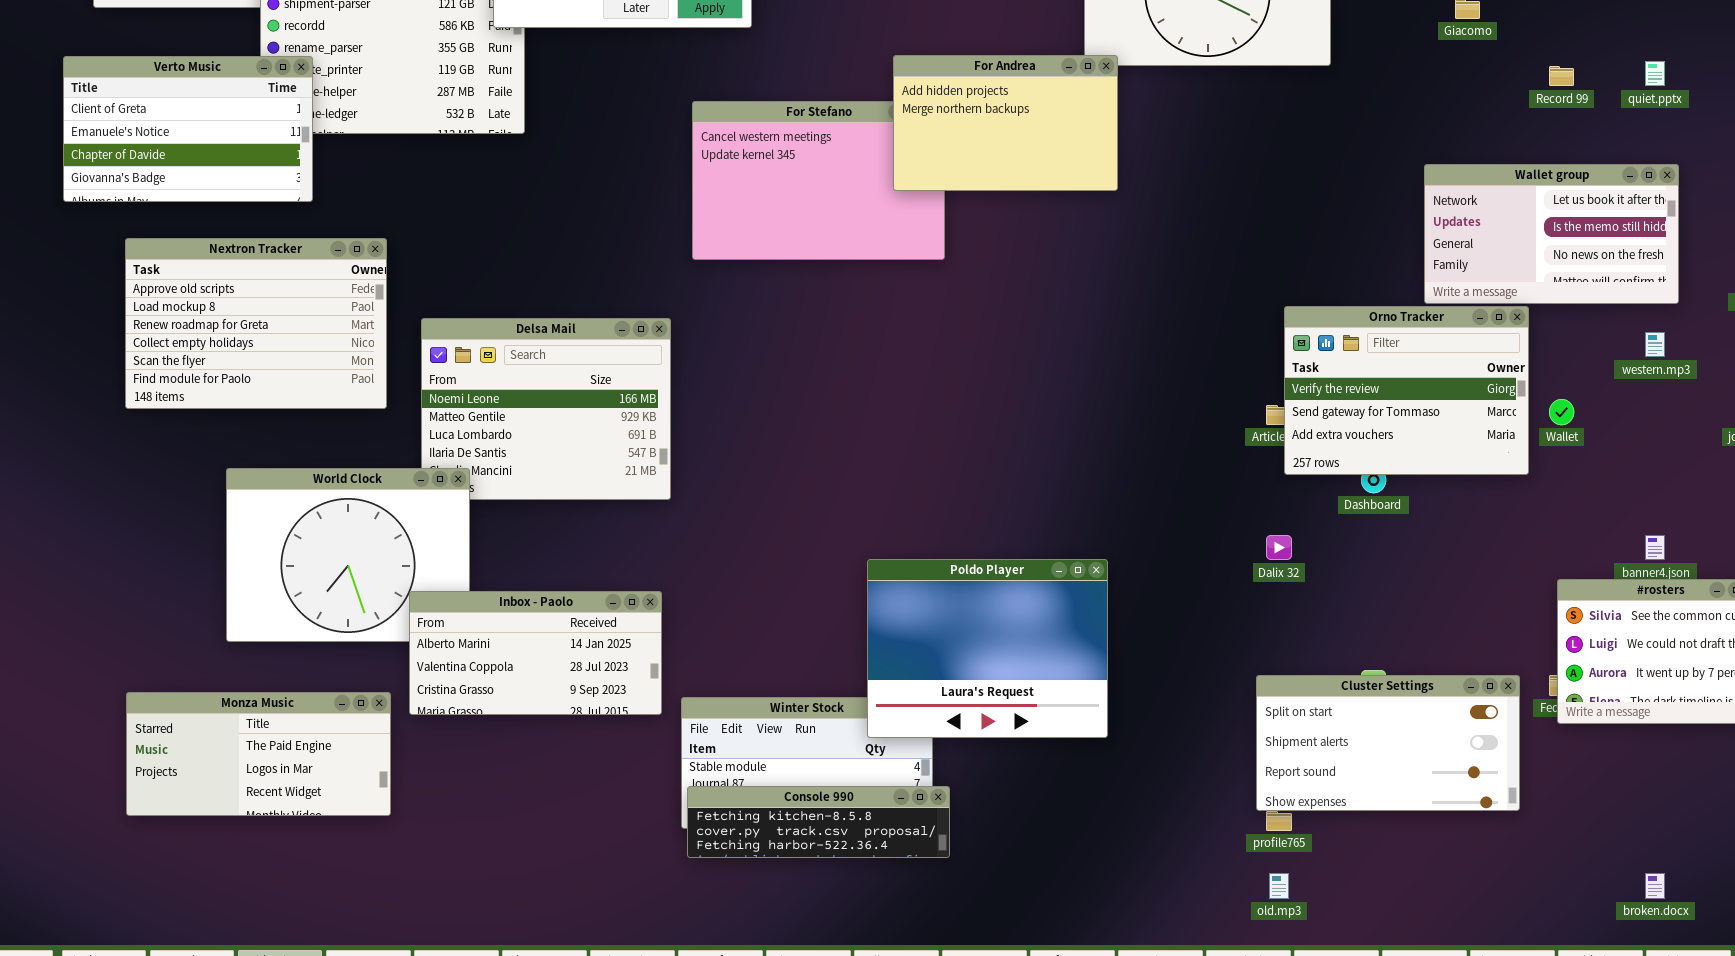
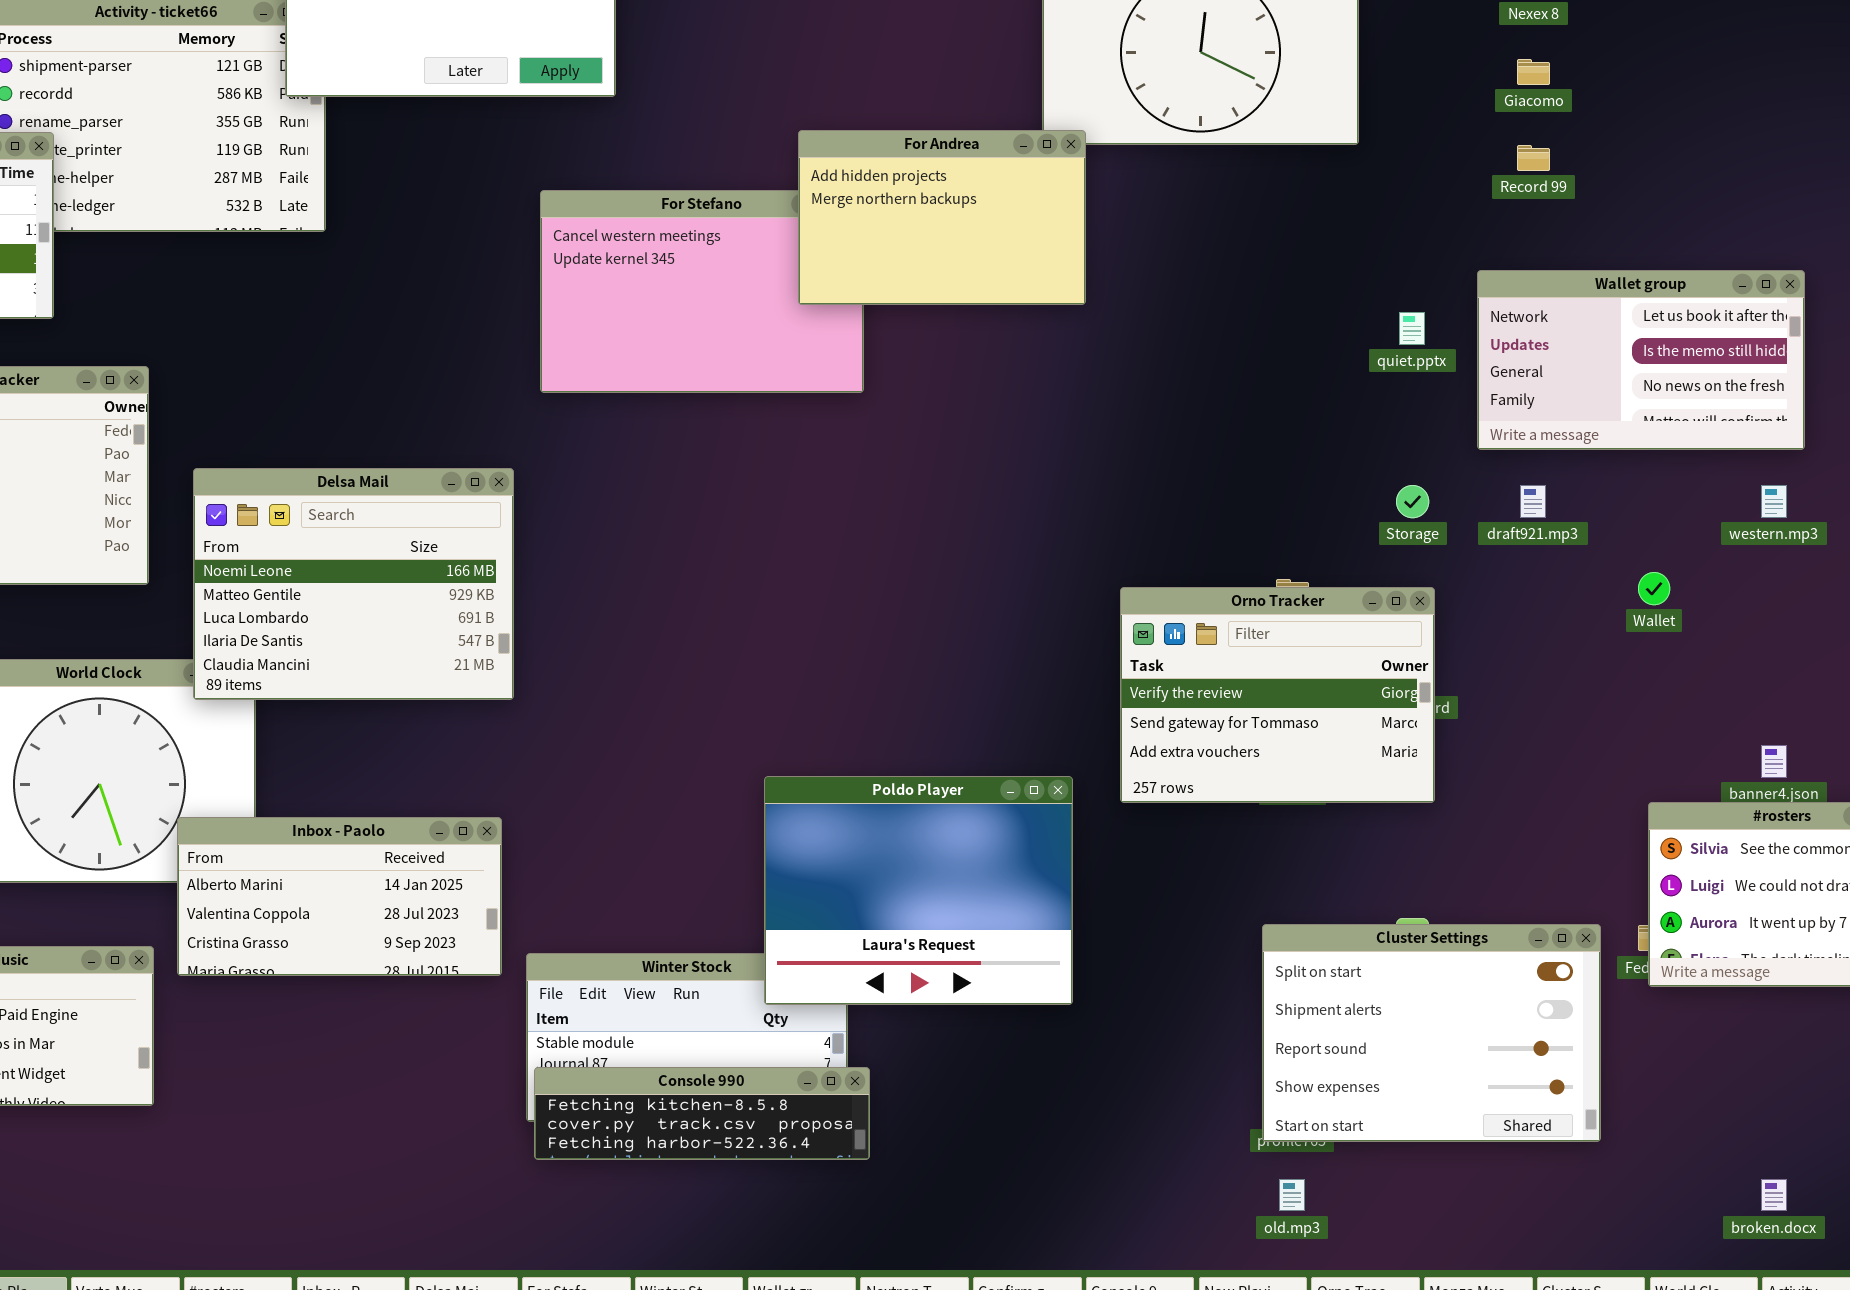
quiet.pptx: [1645,61,1665,86] -> [1399,312,1425,345], moved
Record 99: [1549,66,1574,86] -> [1517,145,1550,171], moved
Orno Tracker: [1284,306,1529,475] -> [1120,587,1435,803], moved
Delsa Mail: [421,318,671,500] -> [193,468,514,700], raised
Cluster Settings: [1256,675,1520,811] -> [1262,924,1601,1142], resized

